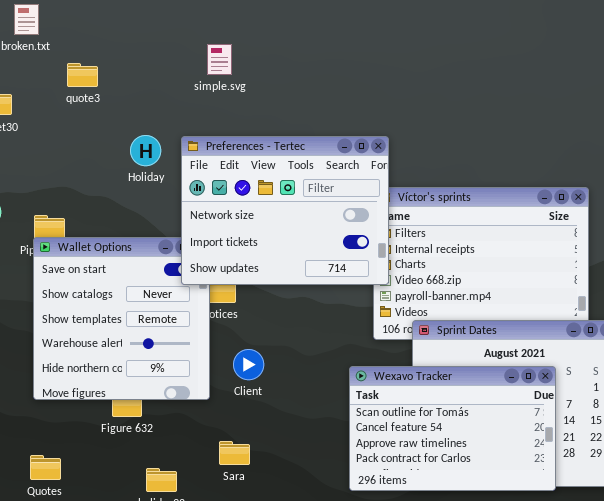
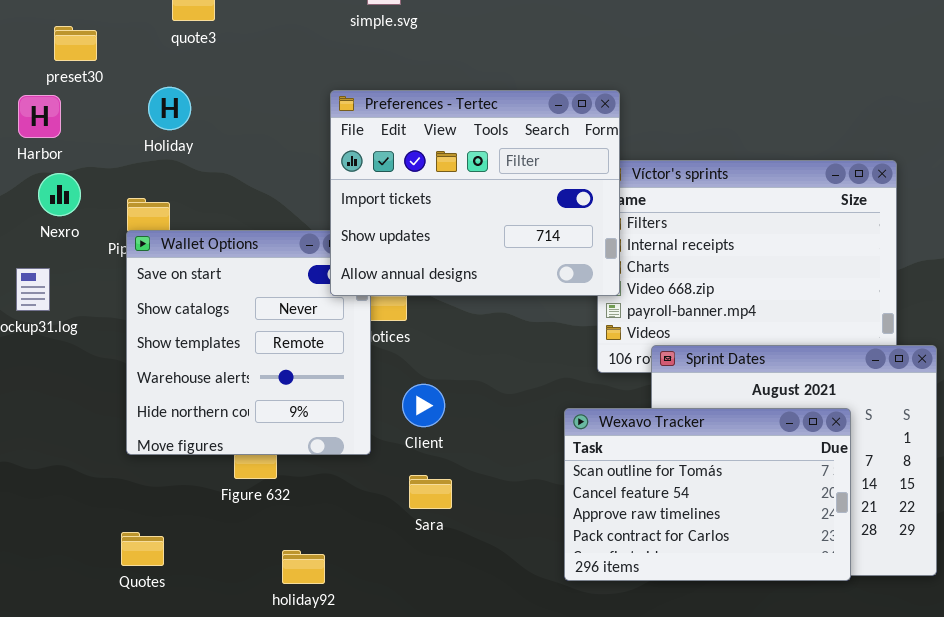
Holiday: [130,135,161,166] -> [148,87,191,130], moved
Preferences - Tertec: [181,136,389,285] -> [330,90,620,296], scrolled down 1 row
Sara: [219,441,250,465] -> [409,475,452,509], moved

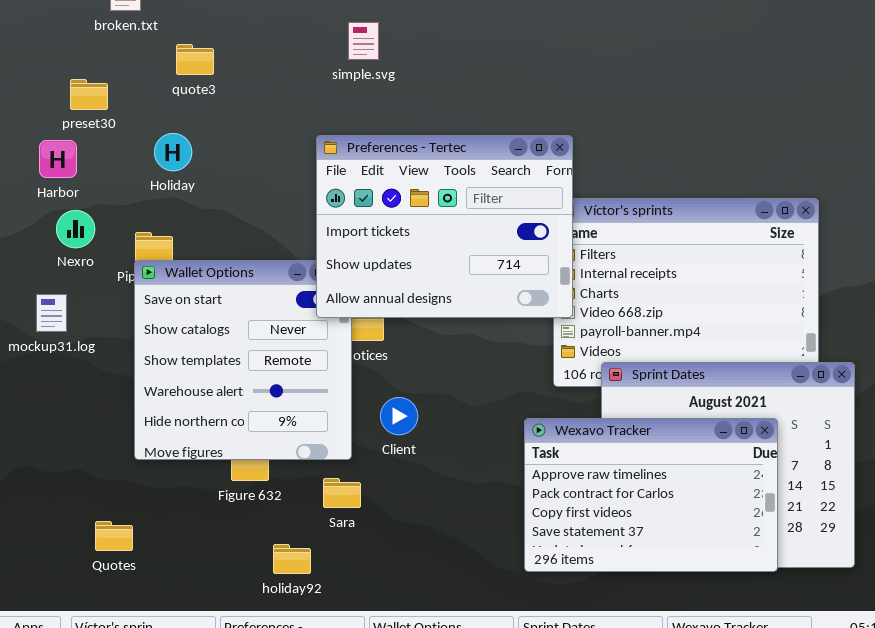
Wexavo Tracker: [564,408,851,581] -> [524,418,778,572], scrolled down 2 rows
Sara: [409,475,452,509] -> [323,478,361,508], moved
Quotes: [121,532,164,566] -> [95,521,133,551], moved

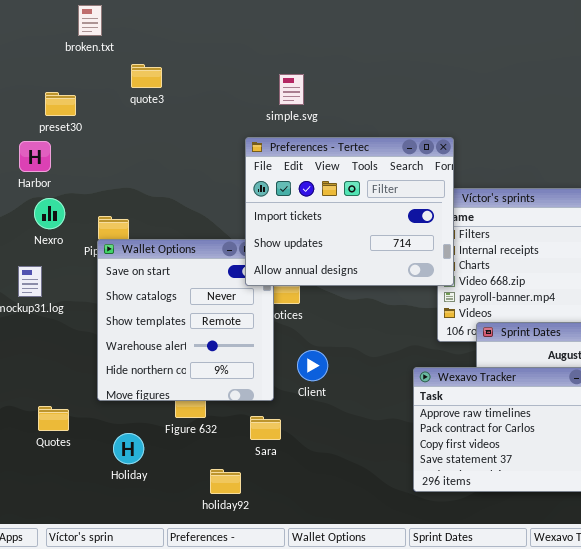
simple.svg: [348,22,379,60] -> [279,74,304,105], moved
Holiday: [154,133,192,171] -> [113,433,144,464], moved
Quotes: [95,521,133,551] -> [38,406,69,431], moved

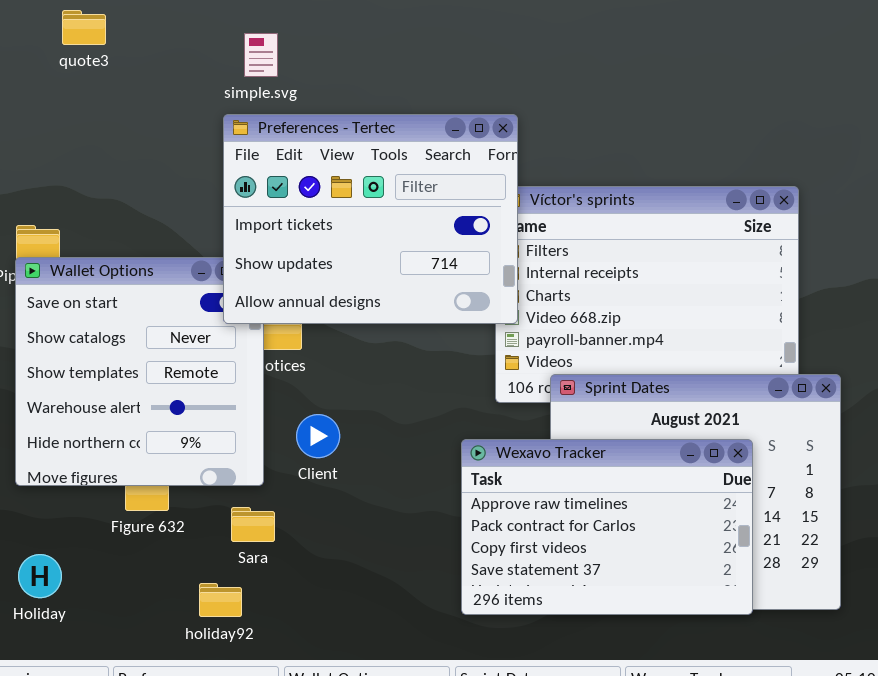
simple.svg: [279,74,304,105] -> [244,33,278,77], moved
Holiday: [113,433,144,464] -> [18,554,62,598], moved
holiday92: [210,469,241,494] -> [199,583,242,617], moved

